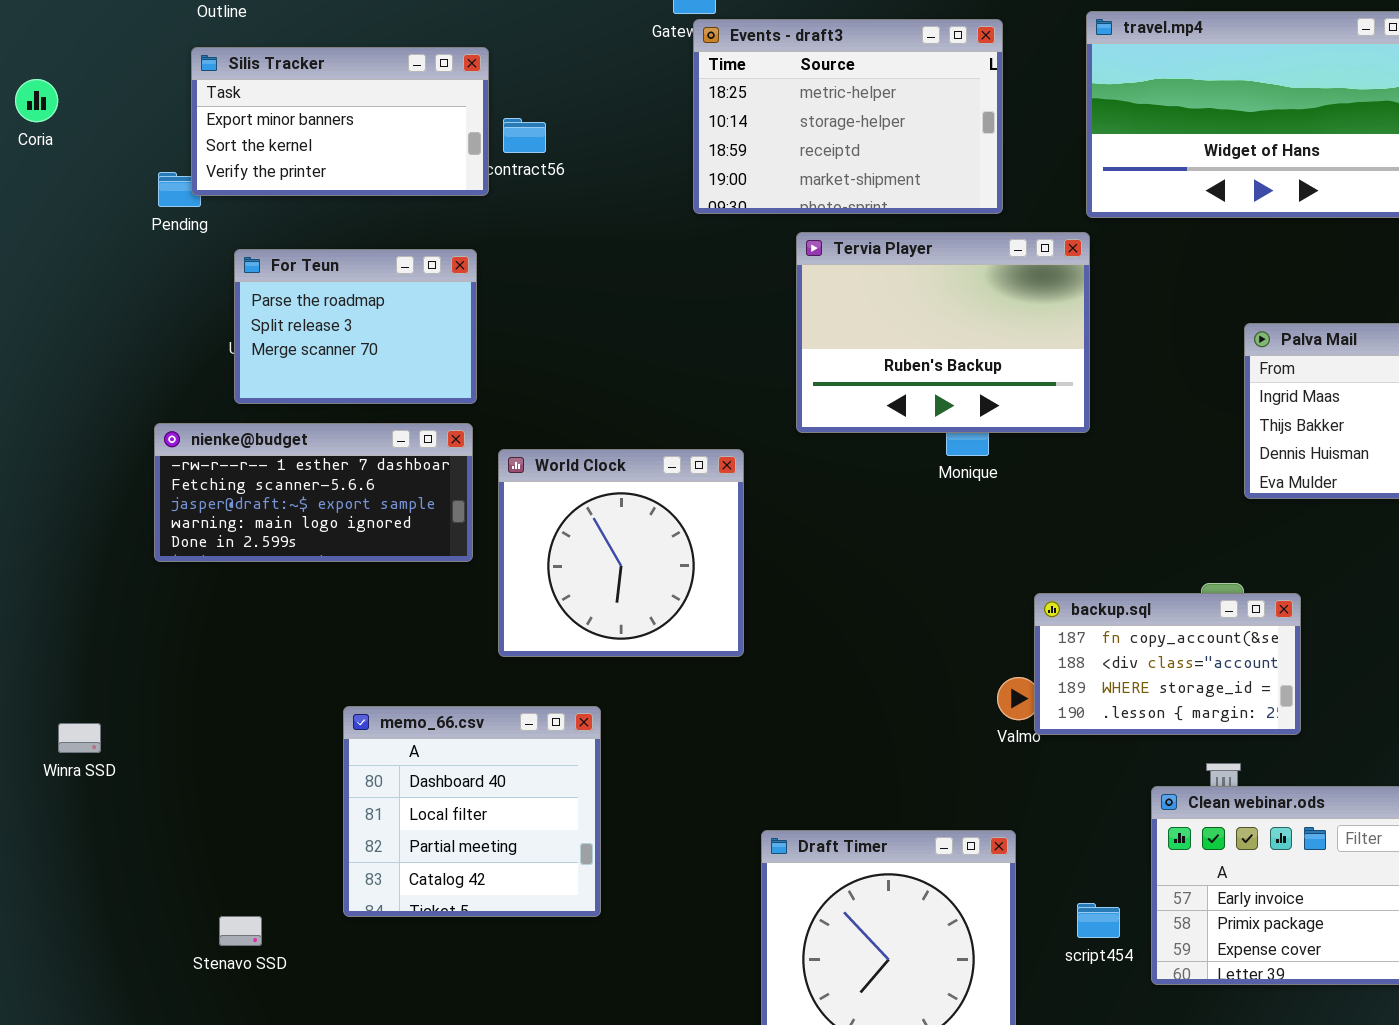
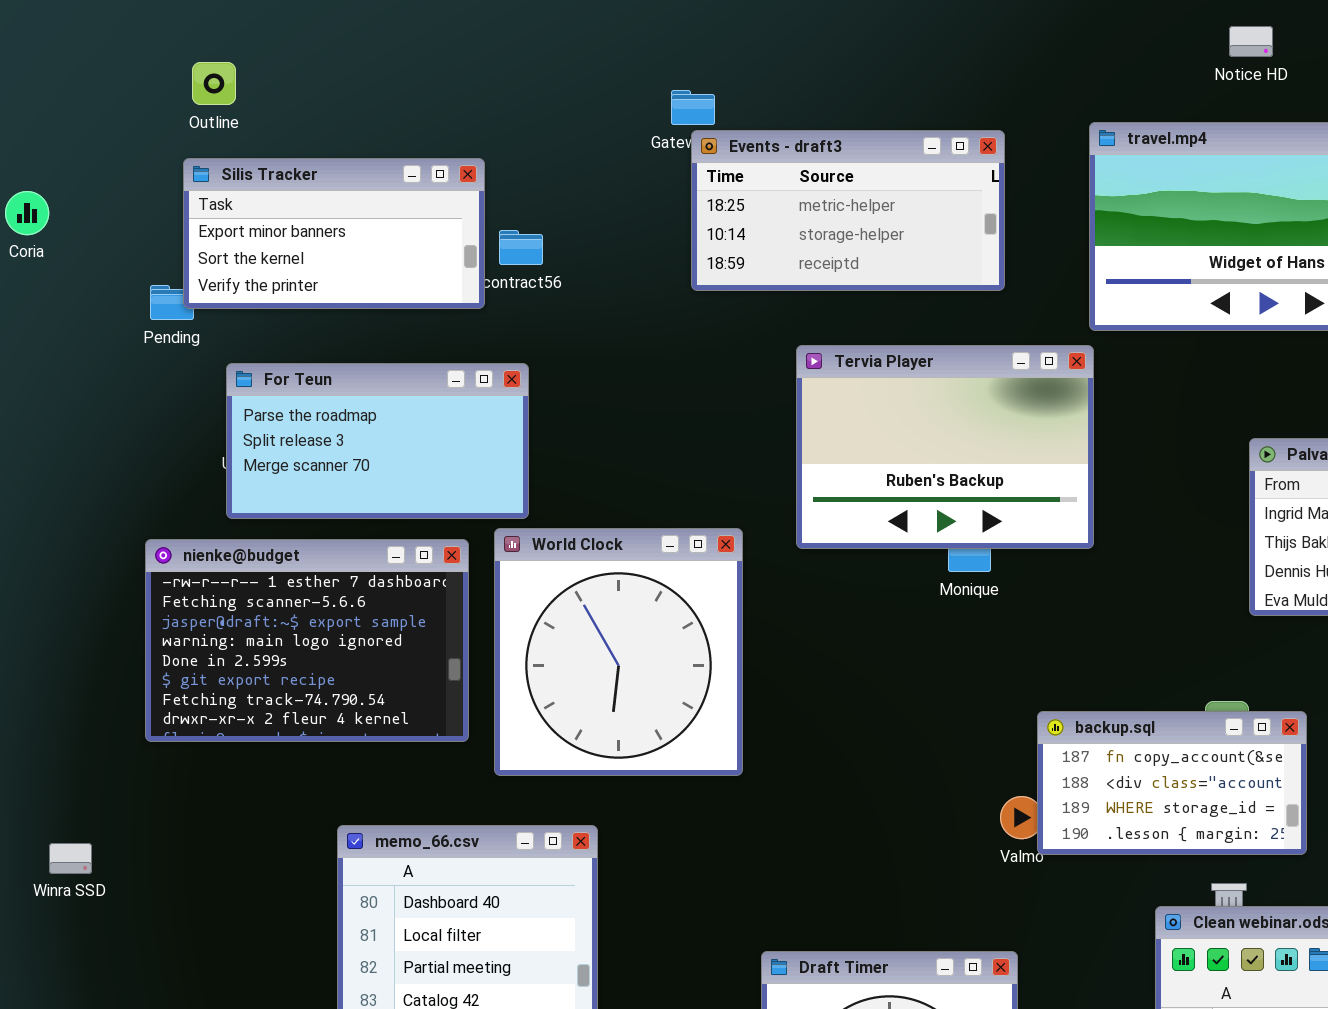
Events - draft3: [693,19,1003,214] -> [691,130,1005,291], resized
For Teun: [234,249,477,404] -> [226,363,529,519], resized
nienke@budget: [154,423,473,562] -> [145,539,469,742], resized
World Clock: [498,449,744,657] -> [494,528,743,776], resized

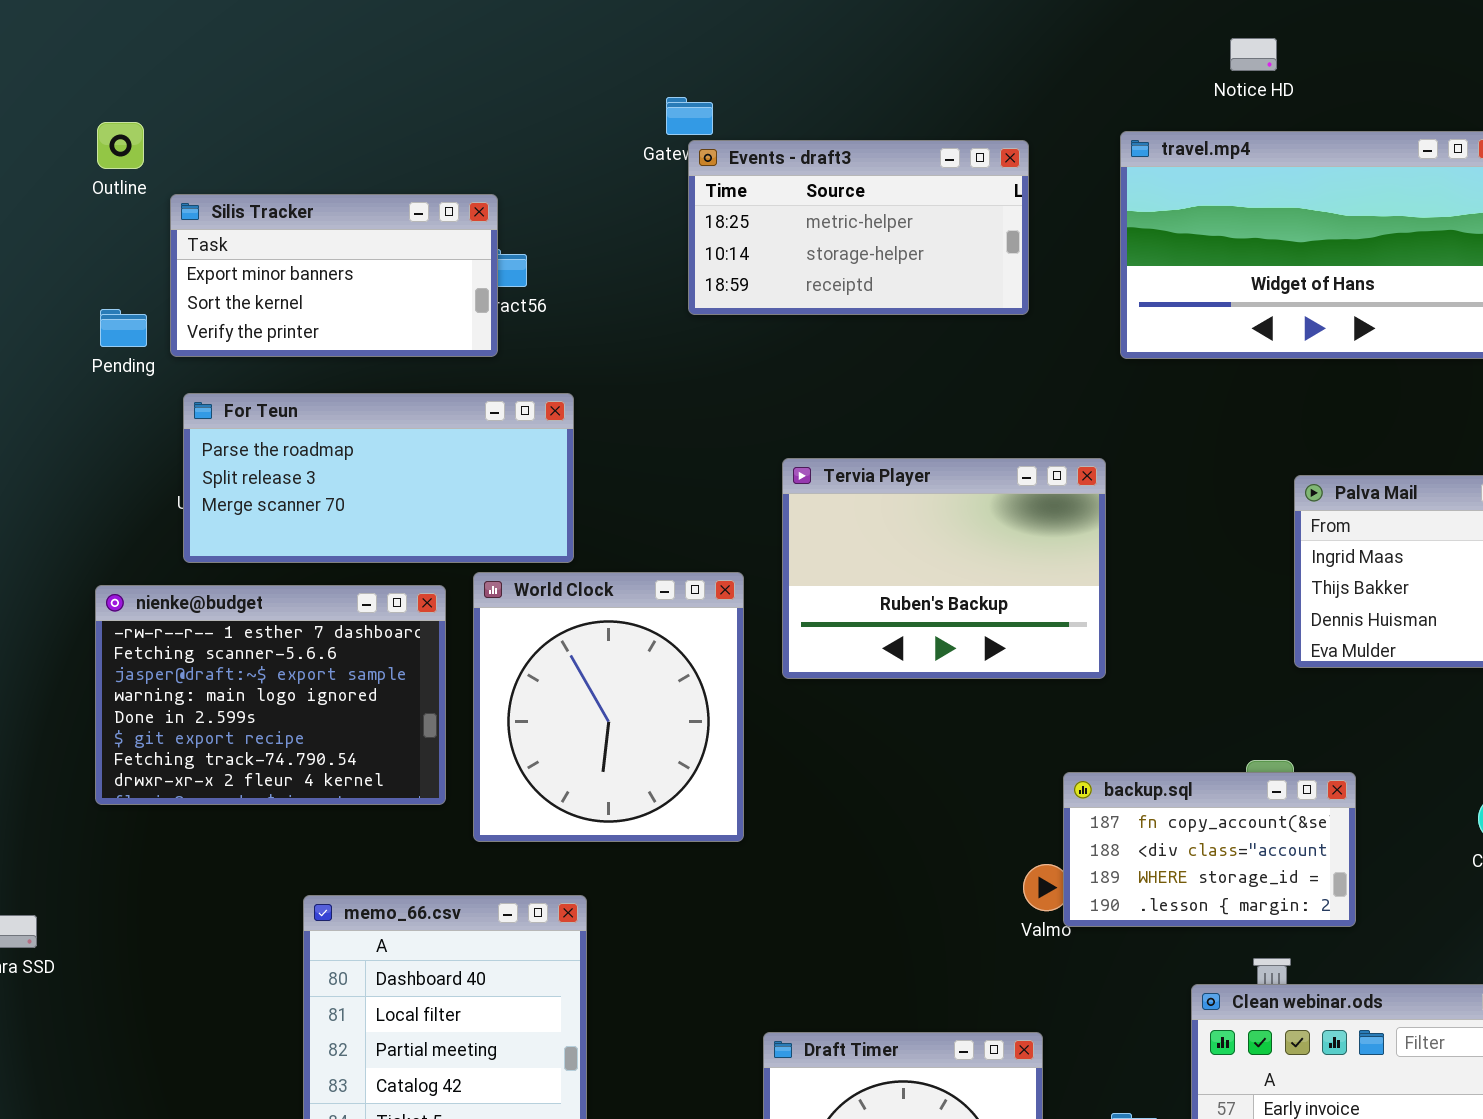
Notice HD: [1229,26,1273,57] -> [1230,38,1277,71], moved
Outline: [192,62,236,105] -> [97,122,144,169], moved
Silis Tracker: [183,158,485,309] -> [170,194,498,357], moved
Tervia Player: [796,345,1094,549] -> [782,458,1106,679], moved
For Teun: [226,363,529,519] -> [183,393,574,563], resized

